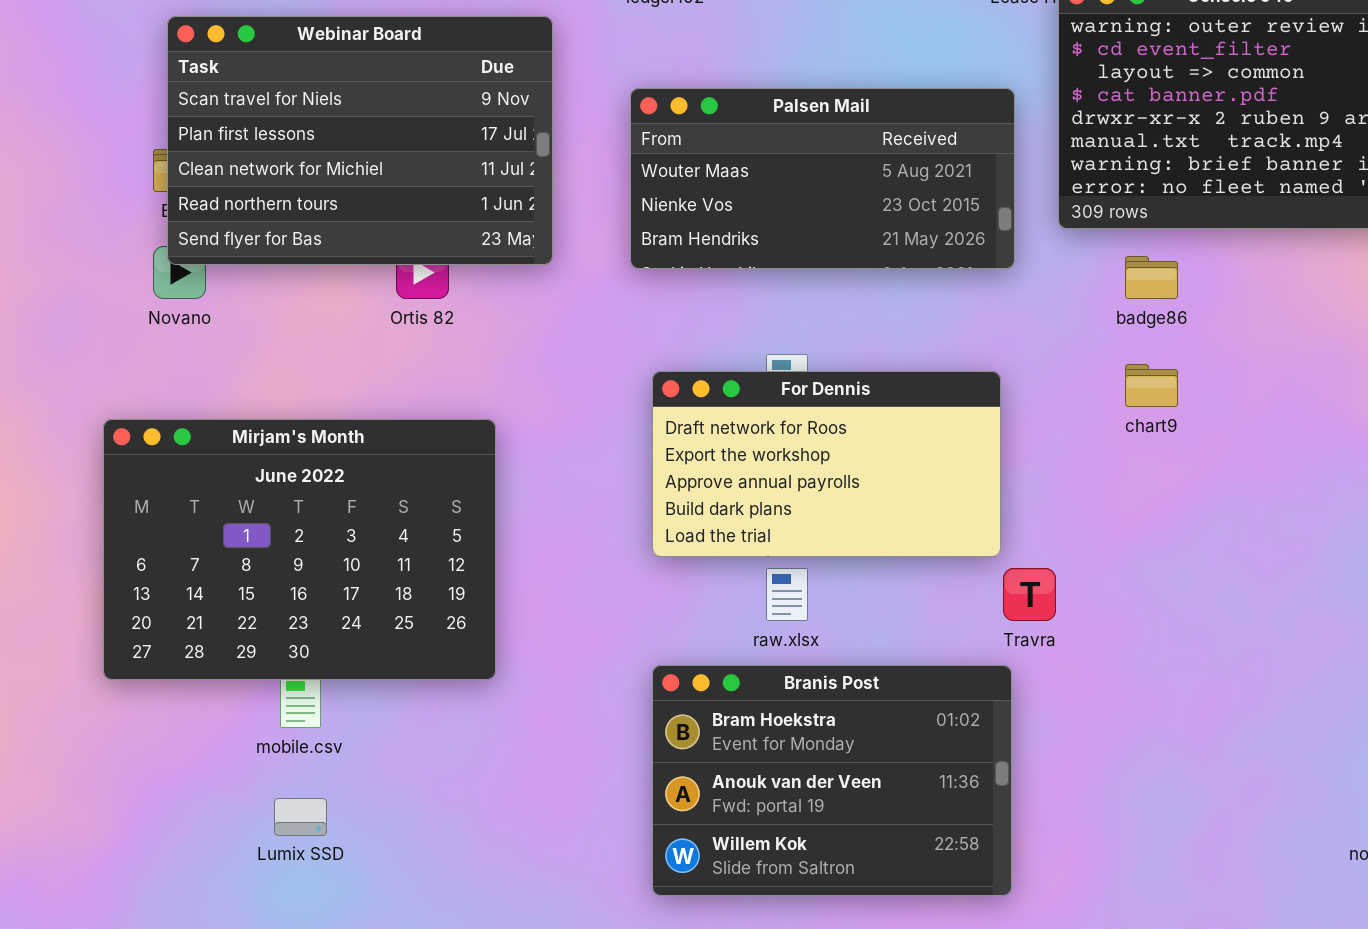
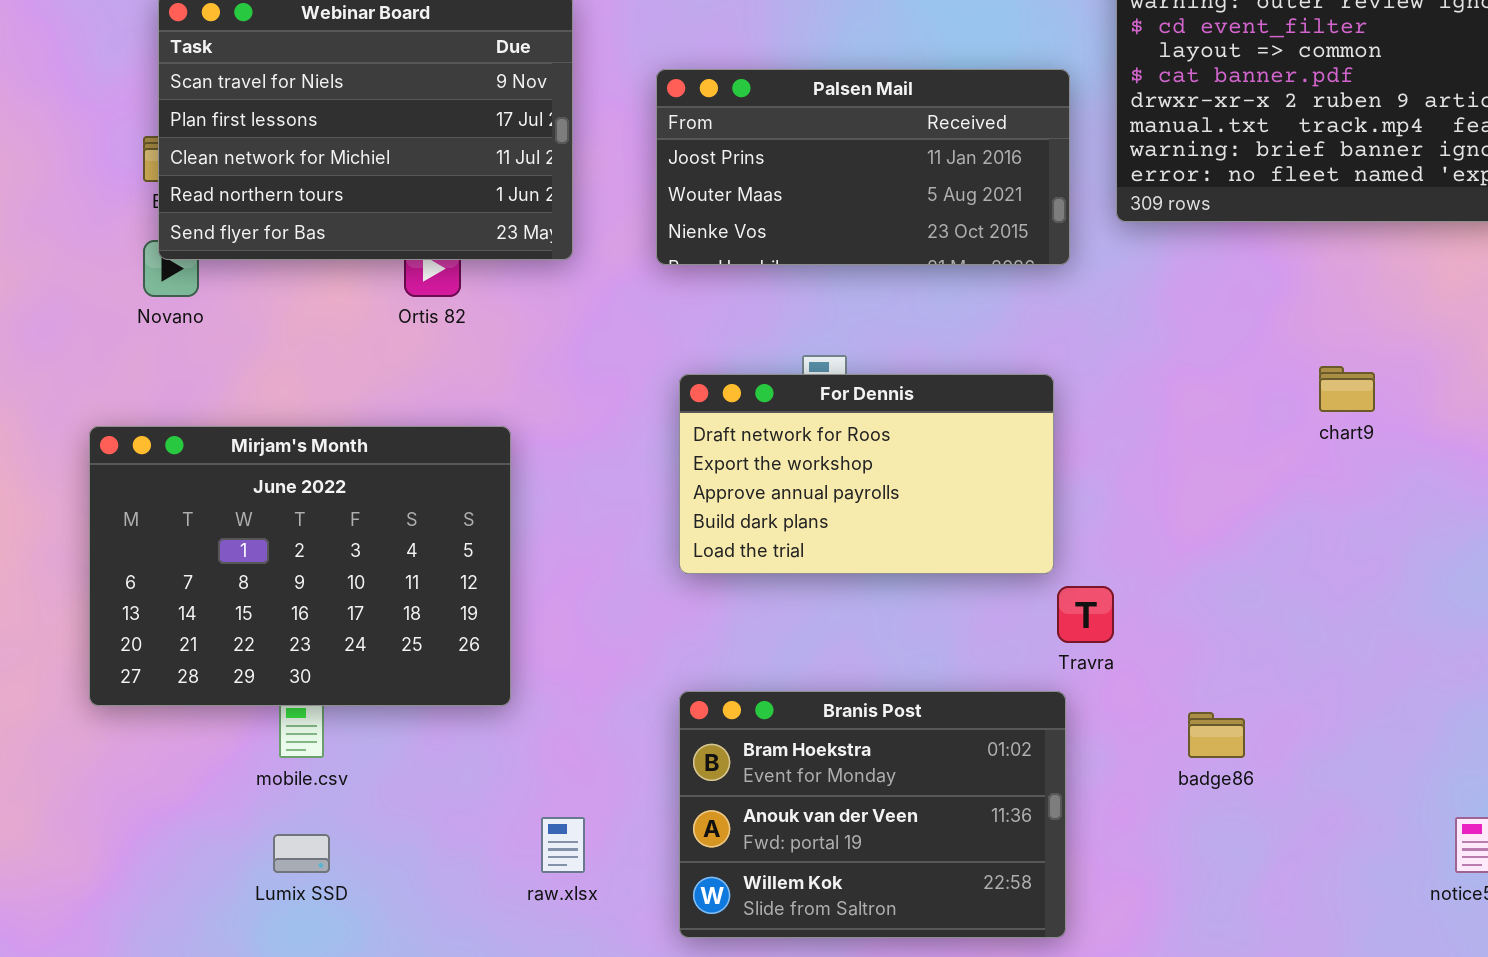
Palsen Mail: [630,88,1015,269] -> [656,69,1070,265], scrolled up 1 row
badge86: [1125,256,1178,299] -> [1188,712,1245,758], moved
chart9: [1125,364,1178,407] -> [1319,366,1375,412], moved
raw.xlsx: [766,568,808,621] -> [541,817,585,873], moved

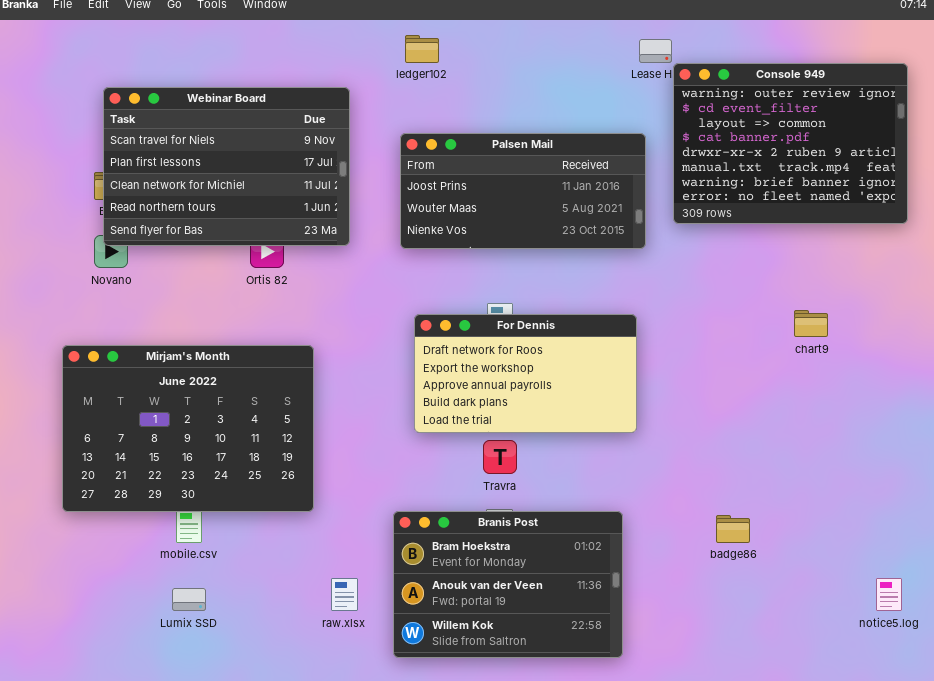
Travra: [1057,586,1114,643] -> [483,440,517,474], moved
Branis Post: [679,691,1066,938] -> [393,511,623,658], moved

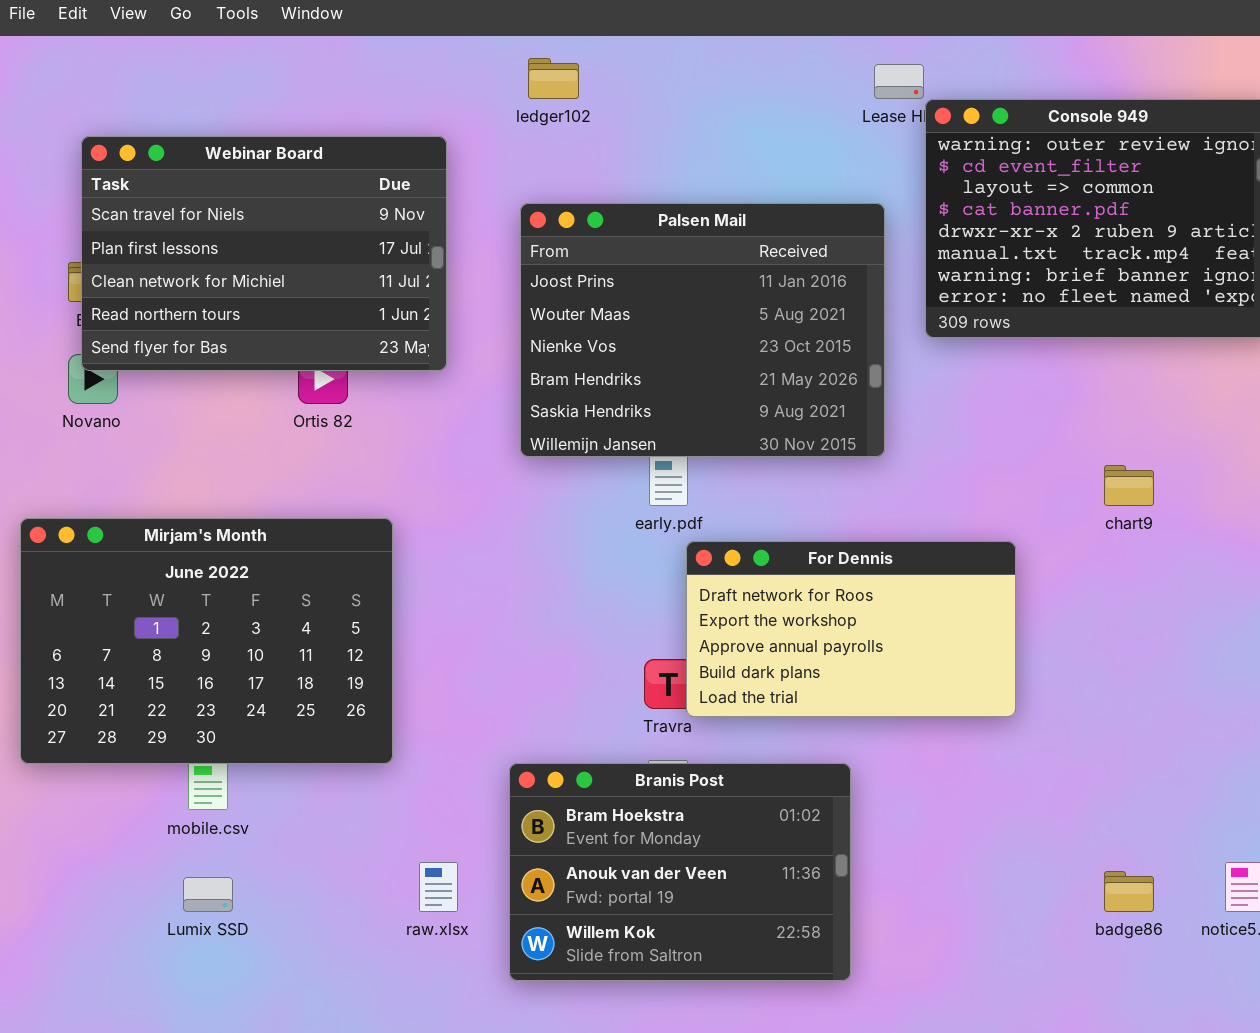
Palsen Mail: [400,133,646,249] -> [520,203,885,457], resized
For Dennis: [414,314,637,433] -> [686,541,1016,717], moved
badge86: [716,515,750,543] -> [1104,871,1154,912], moved

